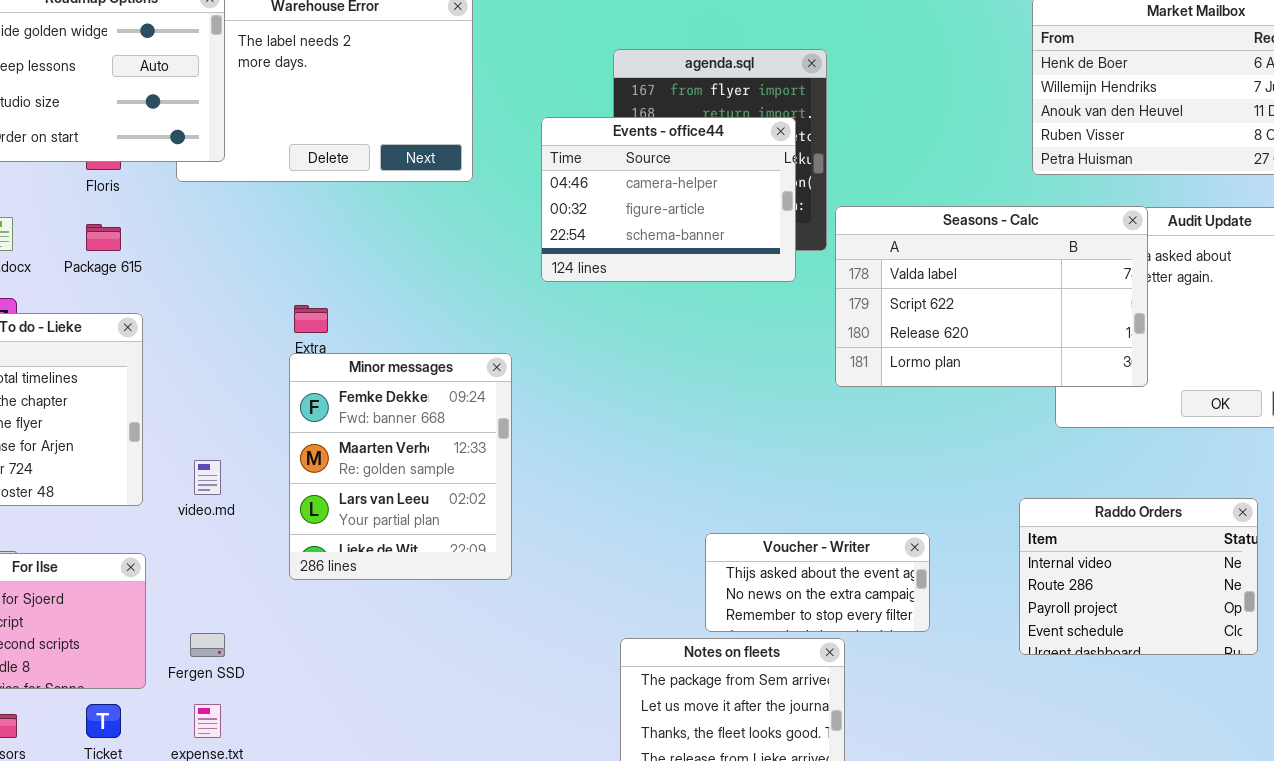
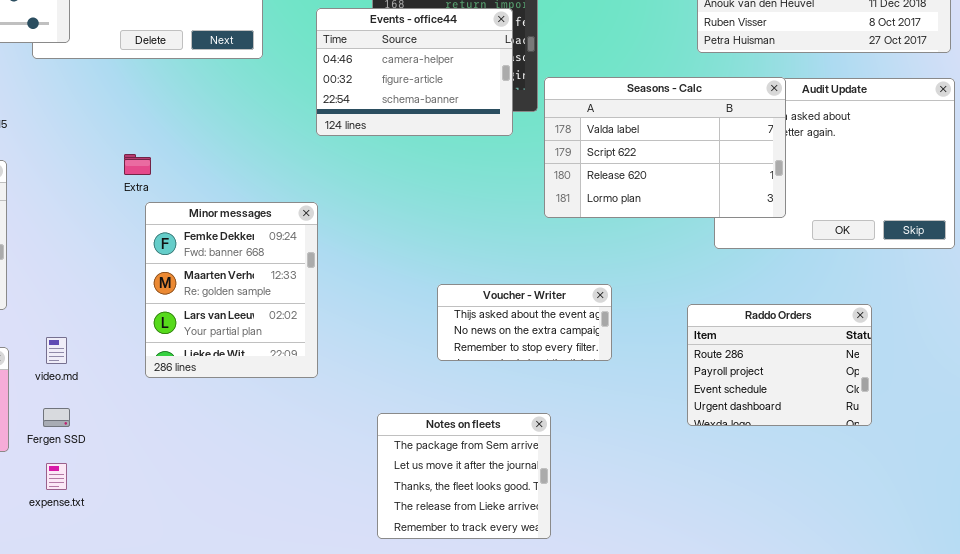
Minor messages: [289,353,512,580] -> [145,202,318,378], moved
video.md: [194,460,221,495] -> [46,337,67,364], moved
Raddo Orders: [1019,498,1258,655] -> [687,304,872,426], scrolled down 1 row
Voucher - Writer: [705,533,930,632] -> [437,284,612,361], moved

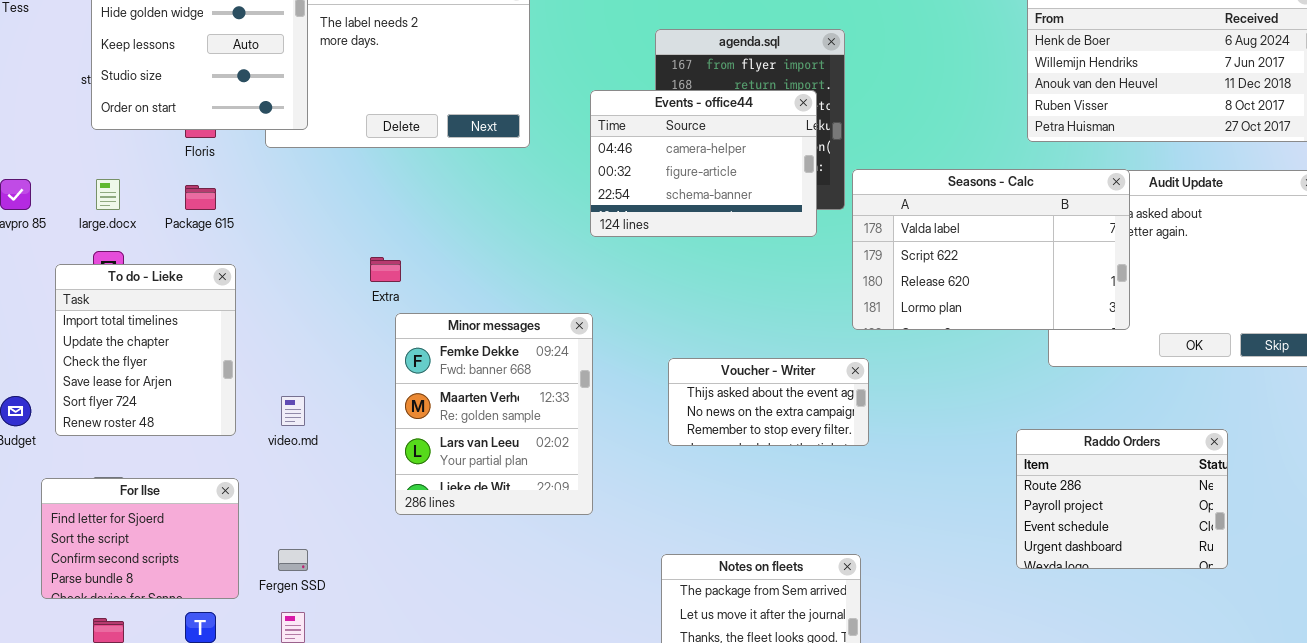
Voucher - Writer: [437,284,612,361] -> [668,358,869,446], moved
video.md: [46,337,67,364] -> [281,396,305,426], moved

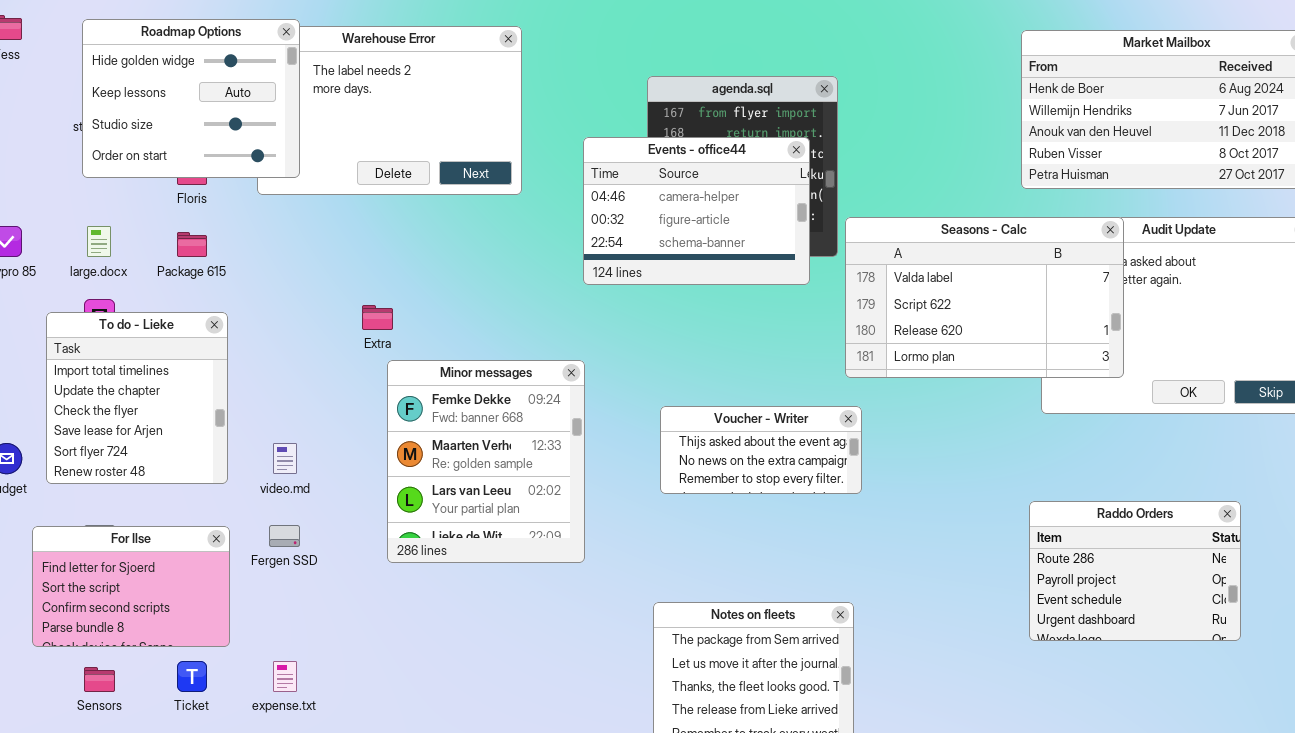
Raddo Orders: [1016,429,1228,569] -> [1029,501,1241,641], moved
Fergen SSD: [278,549,308,571] -> [269,525,300,547], moved

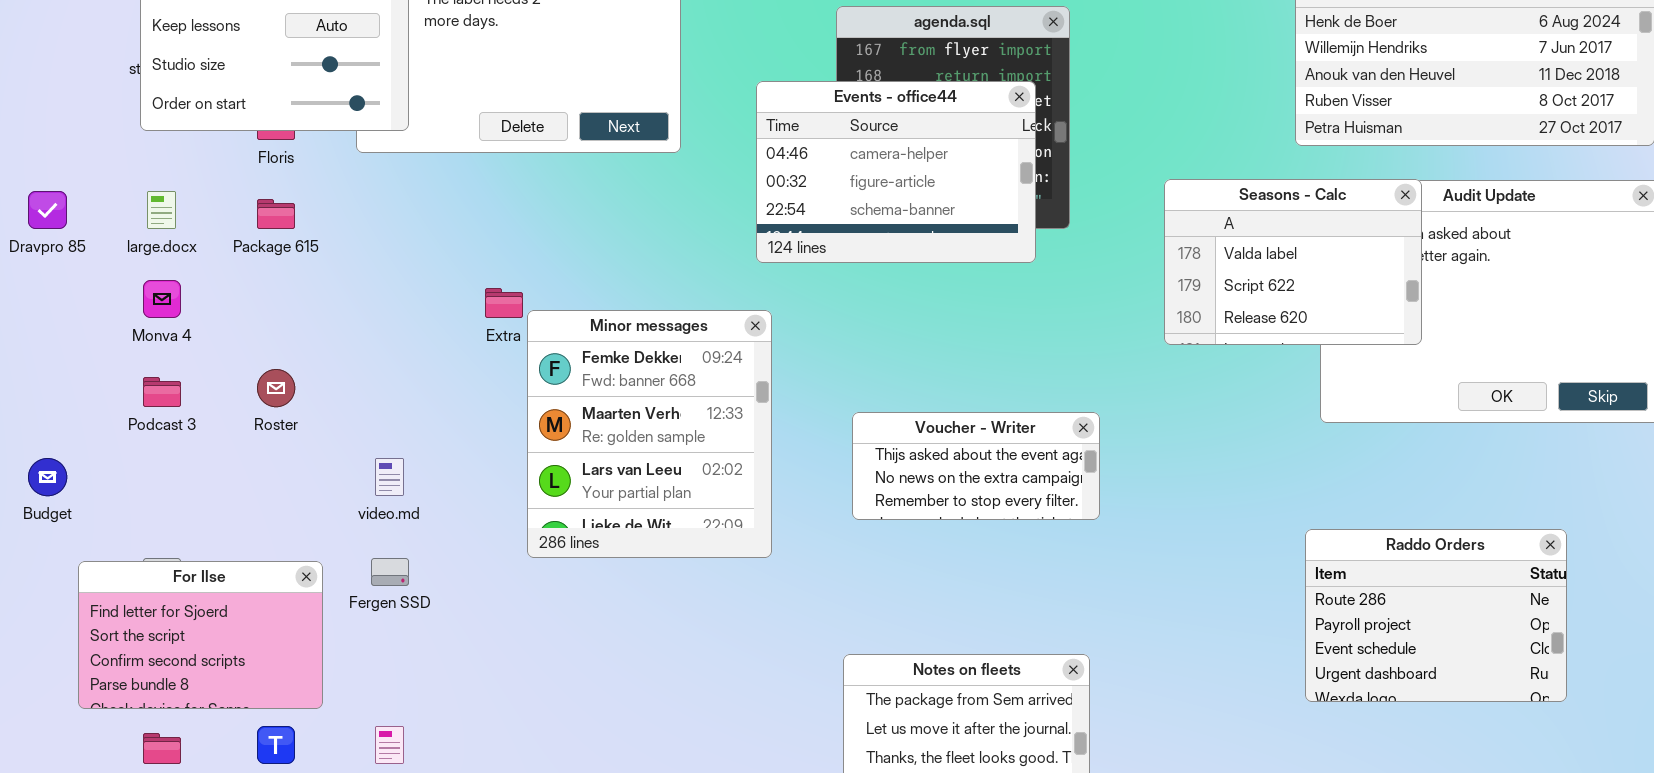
Seasons - Calc: [845,217,1124,378] -> [1164,179,1422,345], resized
To do - Lieke: [46,312,228,484] -> none, closed
Minor messages: [387,360,585,563] -> [527,310,772,558], moved

